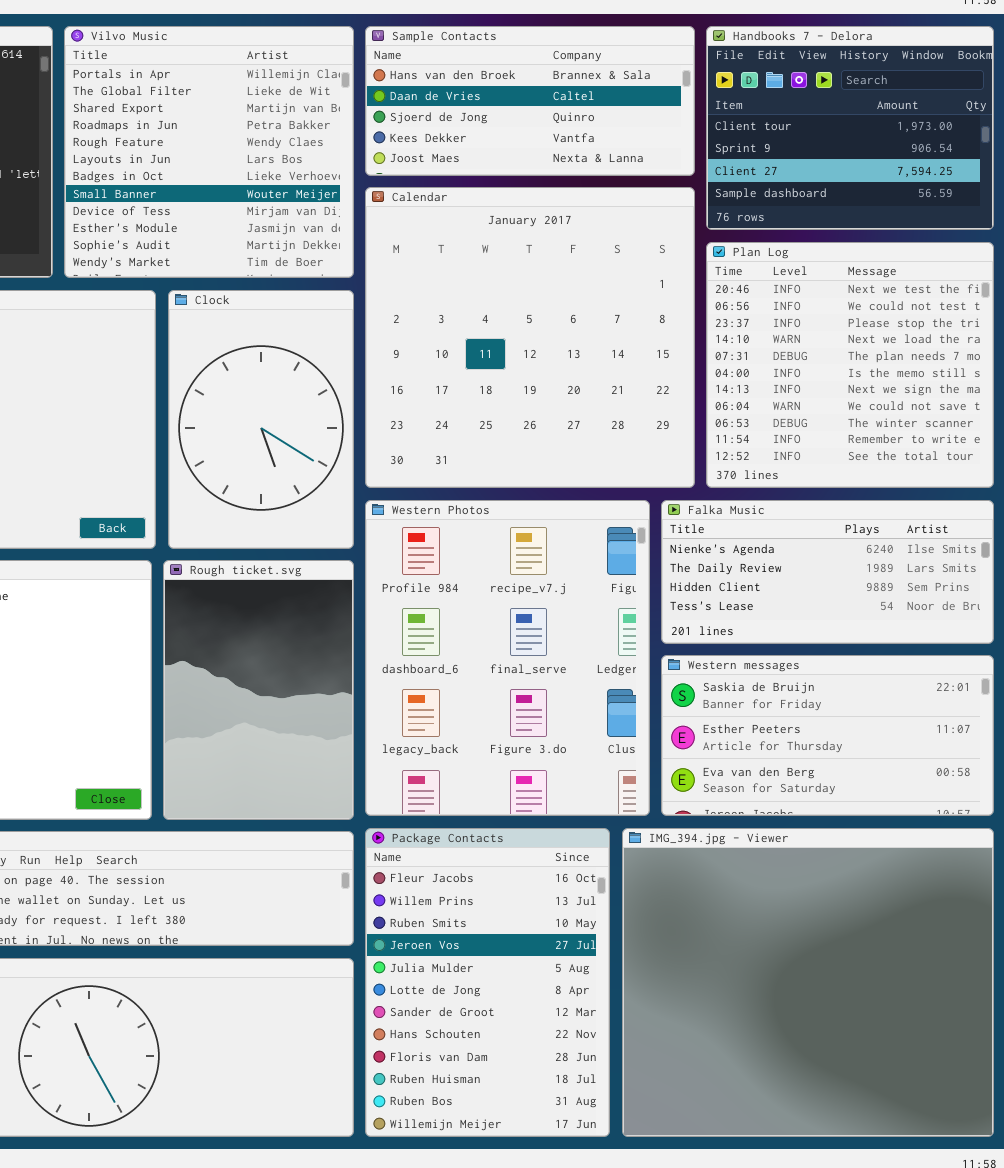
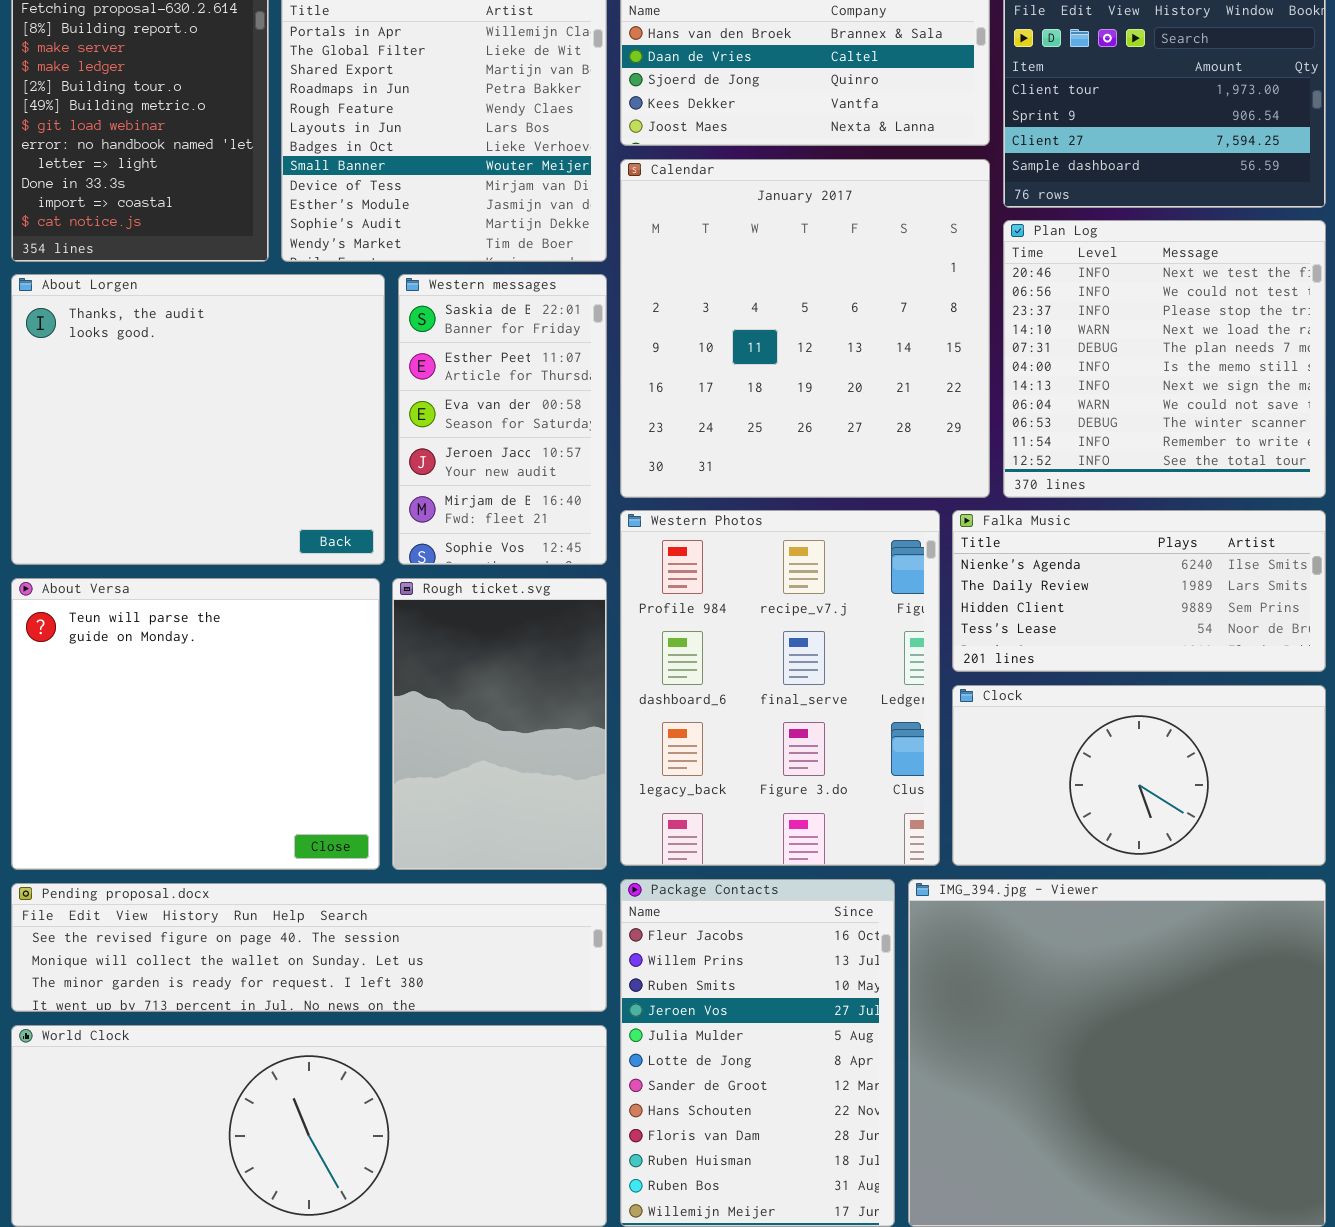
Clock: [168,290,354,549] -> [952,685,1326,866], moved, resized
Western messages: [661,655,994,816] -> [398,274,607,565], moved, resized

